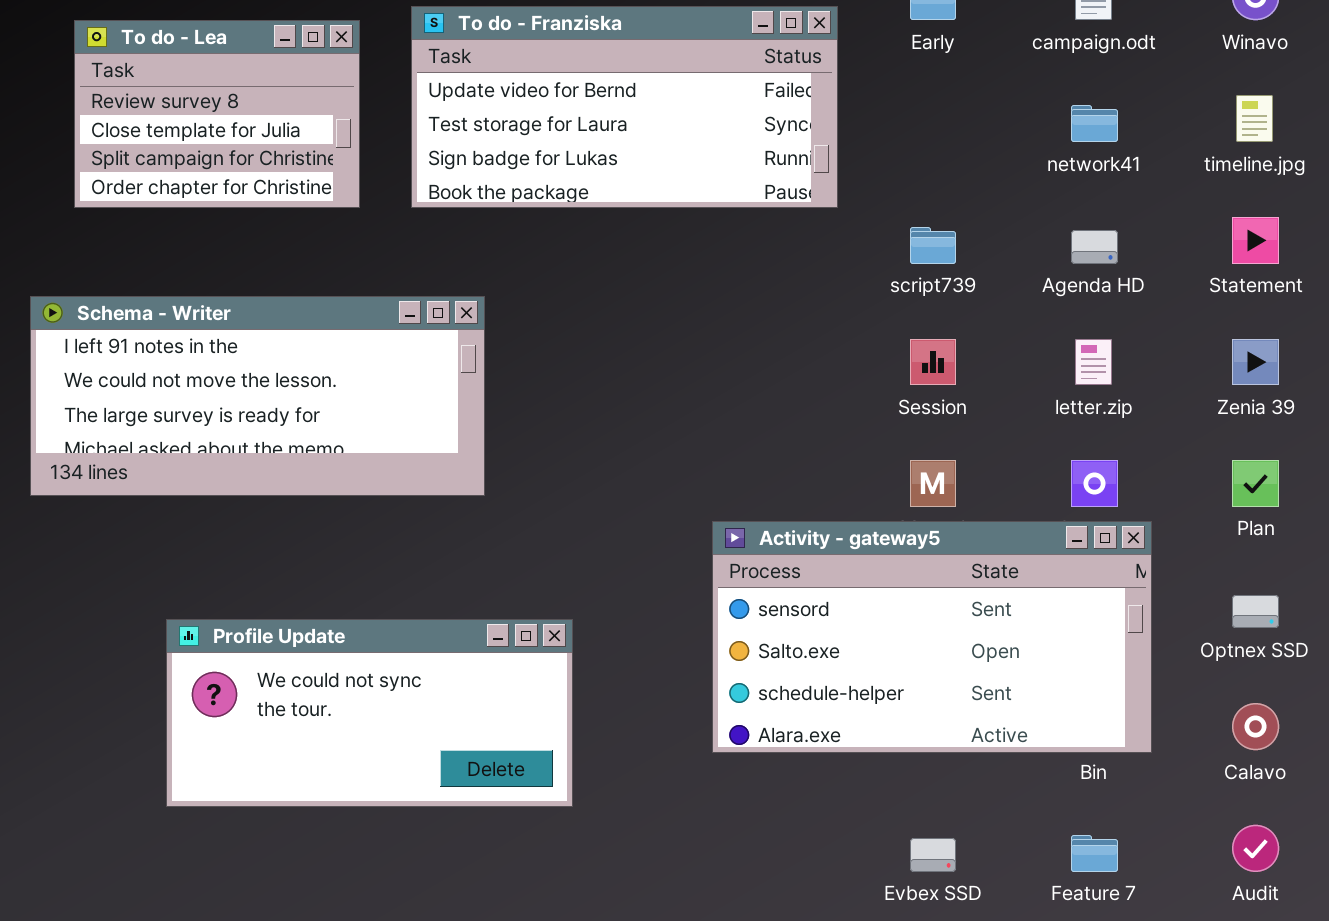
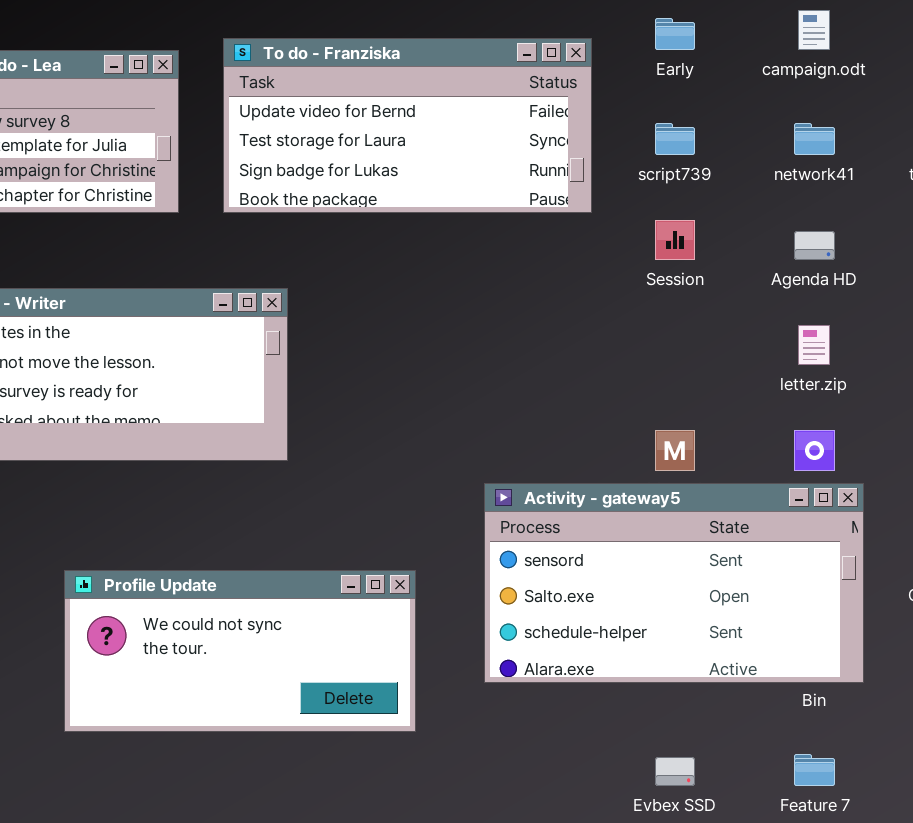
script739: [910,227,956,264] -> [655,123,695,155], moved
Session: [910,339,956,385] -> [655,220,695,260], moved
Profile Update: [166,619,573,807] -> [64,570,416,732], moved

